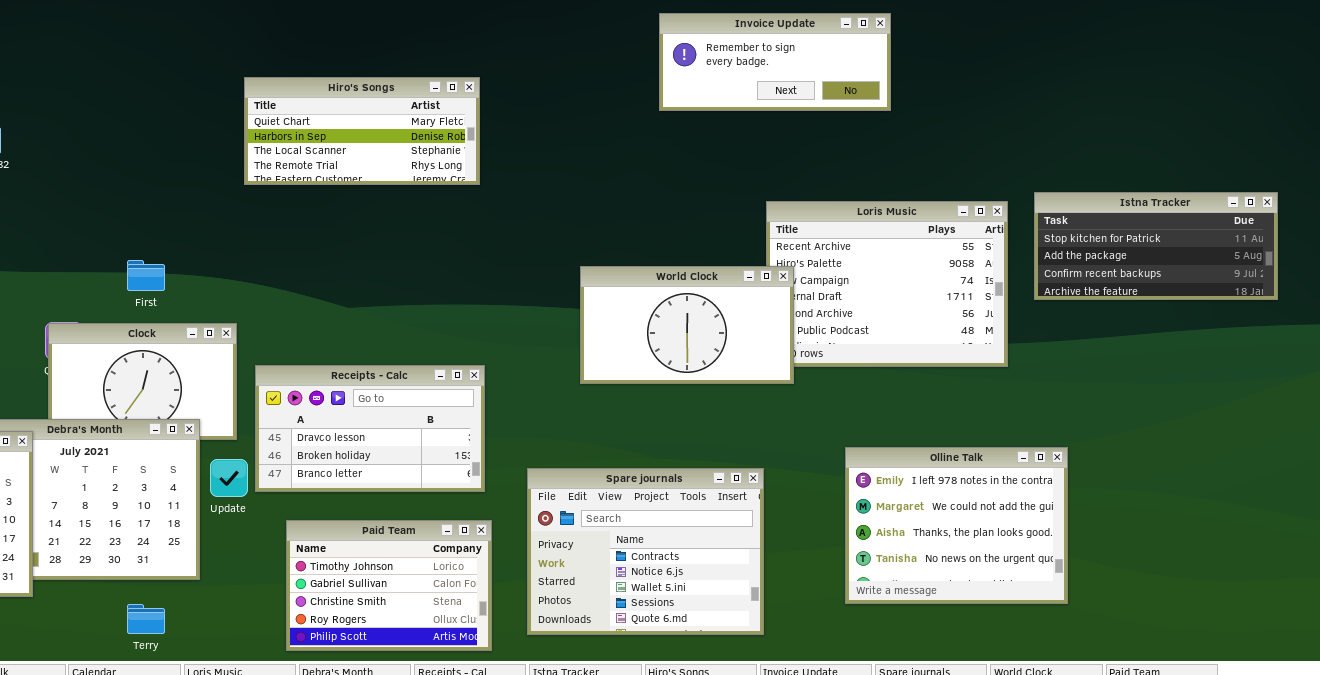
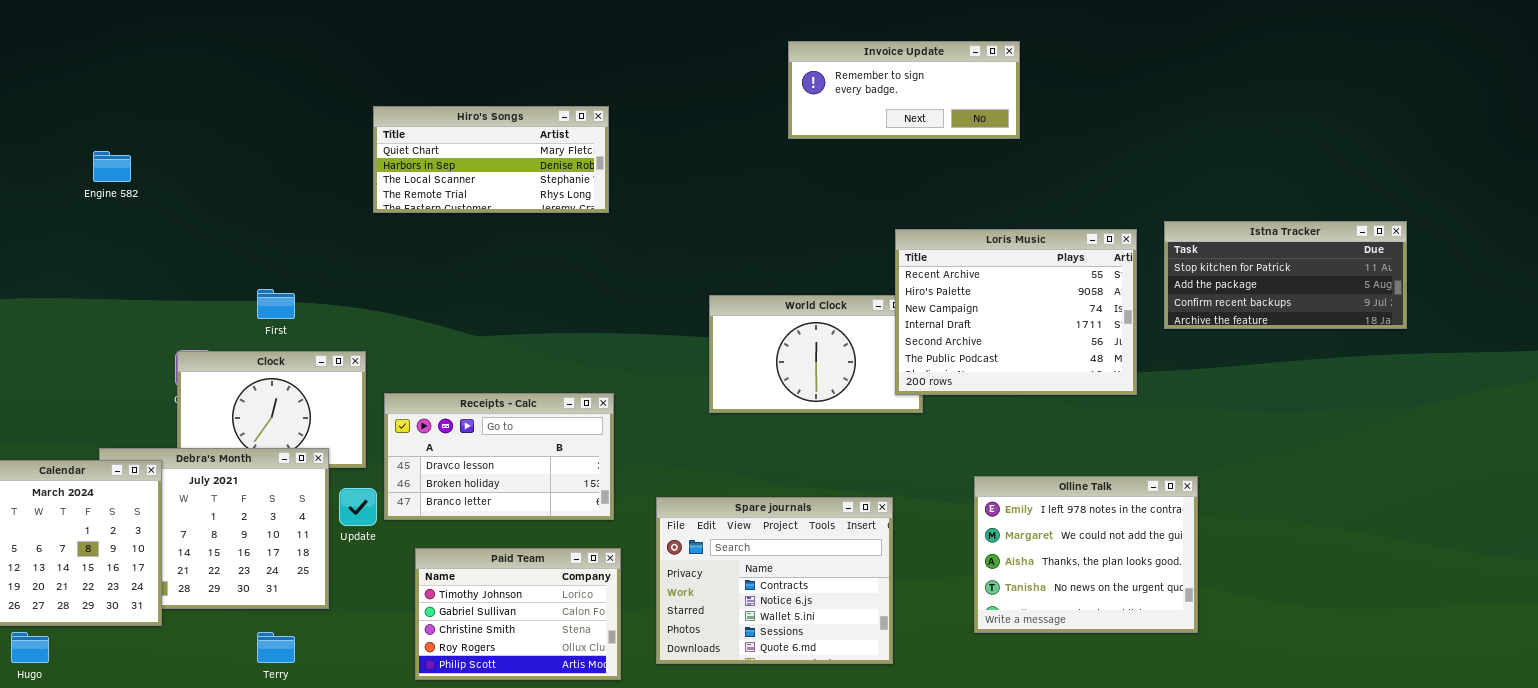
Loris Music: [766,201,1008,367] -> [895,229,1137,395], raised

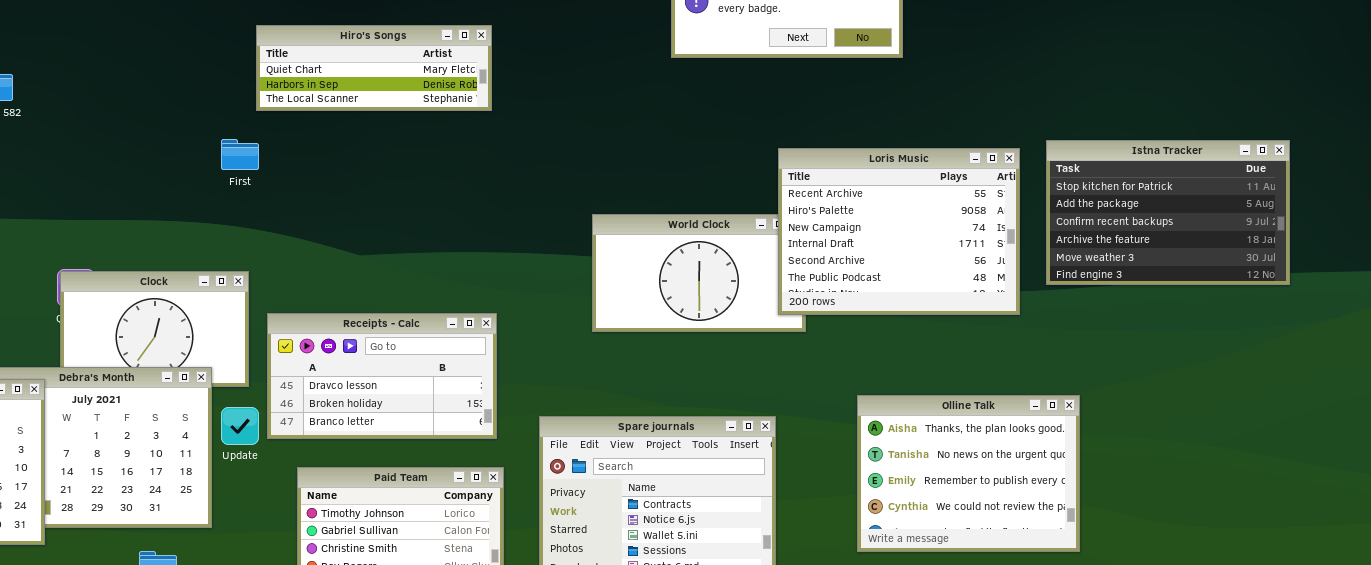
Hiro's Songs: [373,106,609,213] -> [256,25,492,111], resized
Istna Tracker: [1164,221,1407,329] -> [1046,140,1290,285], resized
First: [257,289,295,319] -> [221,139,259,170], moved
Olline Talk: [974,476,1198,633] -> [857,395,1080,552], scrolled down 2 rows

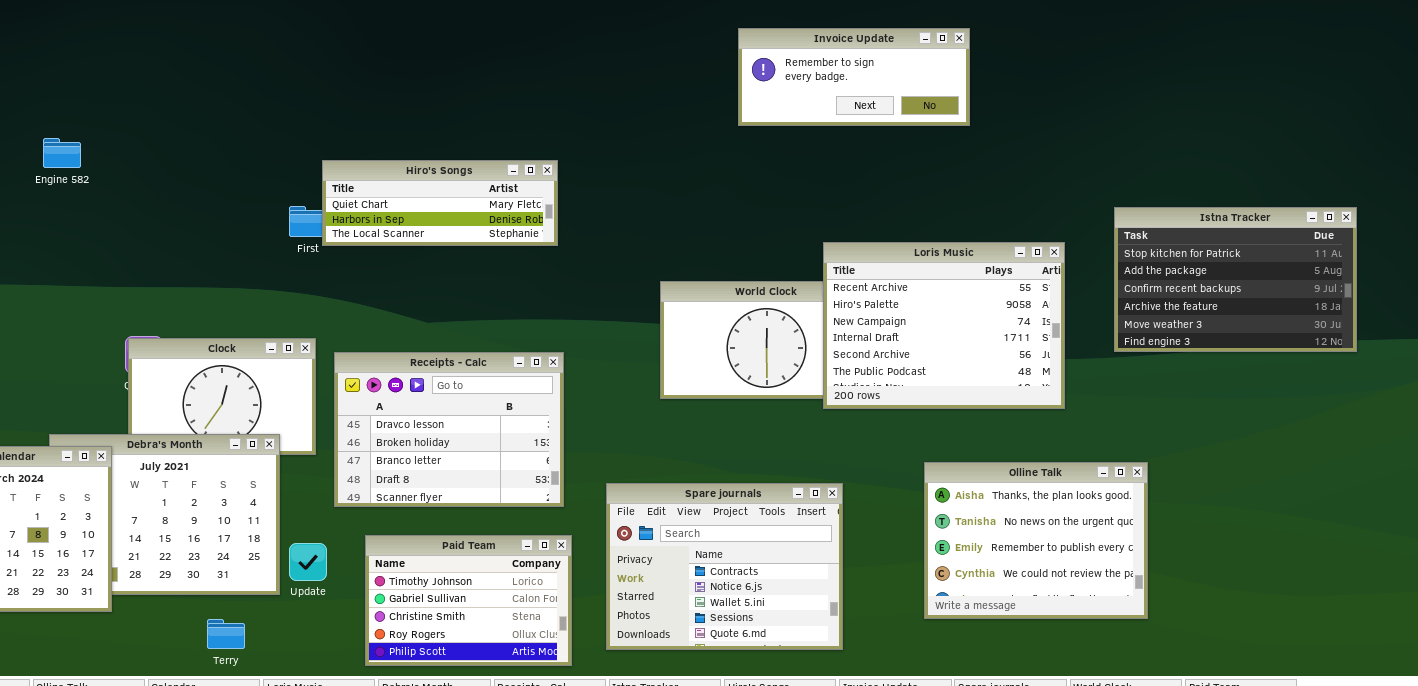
Hiro's Songs: [256,25,492,111] -> [322,160,558,246], moved
Loris Music: [778,148,1020,315] -> [823,242,1065,409], moved
Receipts - Calc: [267,313,497,439] -> [334,352,564,507], resized
Update: [221,407,259,445] -> [289,543,327,581], moved

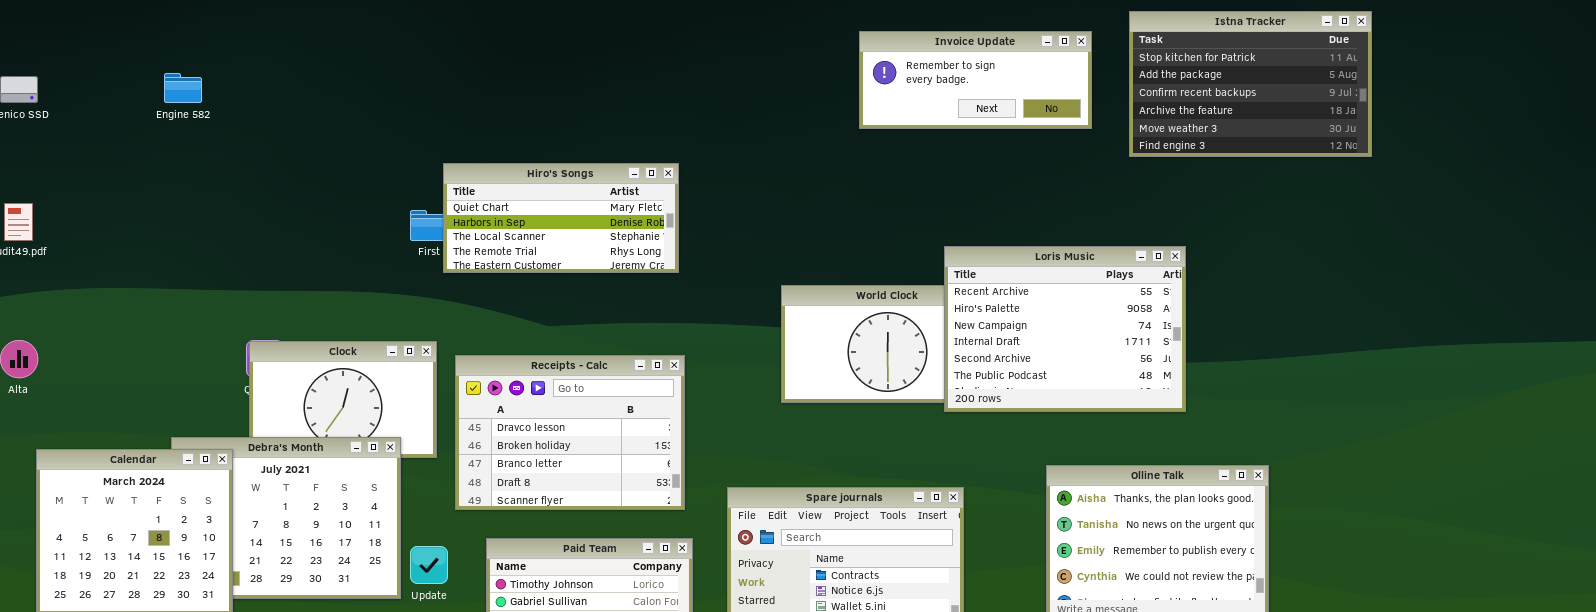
Engine 582: [43,138,81,168] -> [164,73,202,103], moved
Hiro's Songs: [322,160,558,246] -> [443,163,679,273], resized
Istna Tracker: [1114,207,1357,352] -> [1129,11,1372,157], moved

